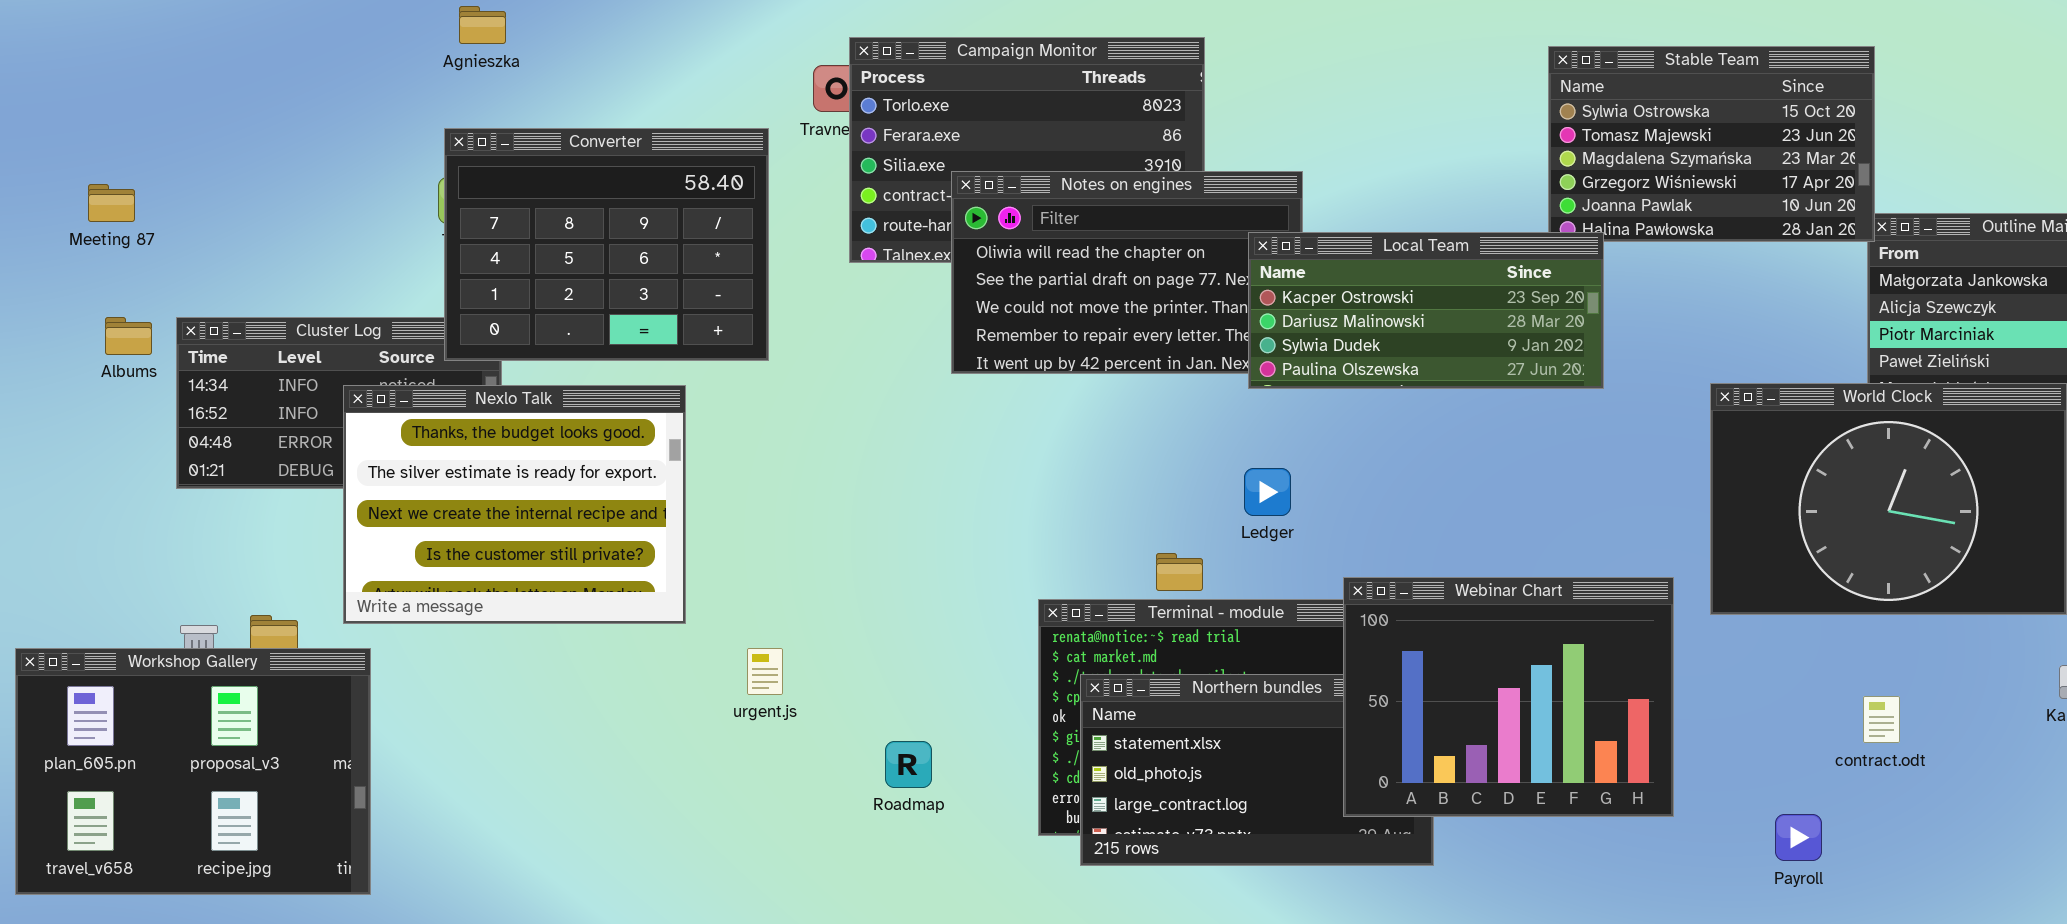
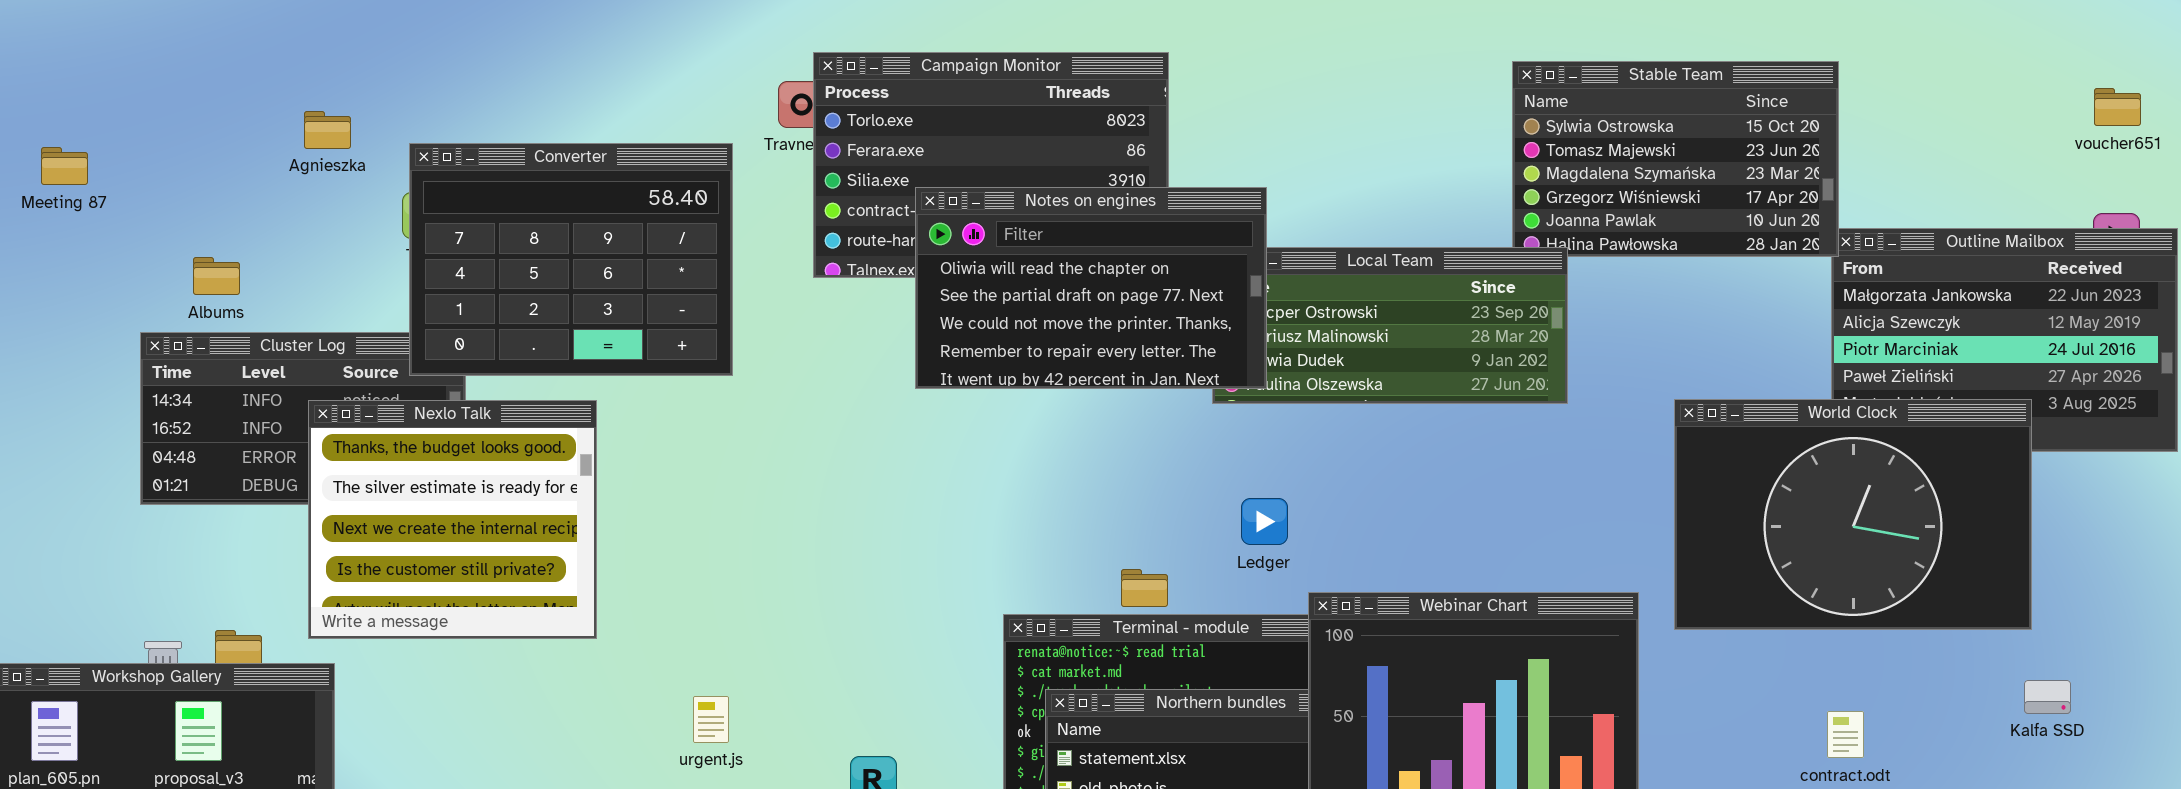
Agnieszka: [459,6,506,44] -> [304,111,351,149], moved
Notes on engines: [951,171,1303,374] -> [915,187,1267,389], raised
Meeting 87: [88,184,135,222] -> [41,147,88,185], moved
Albums: [105,317,152,355] -> [193,257,240,295], moved
Nexlo Talk: [343,385,686,624] -> [308,400,597,639], resized
Ledger: [1244,468,1291,516] -> [1241,498,1288,545], moved
urgent.js: [747,648,783,695] -> [693,696,729,743], moved

